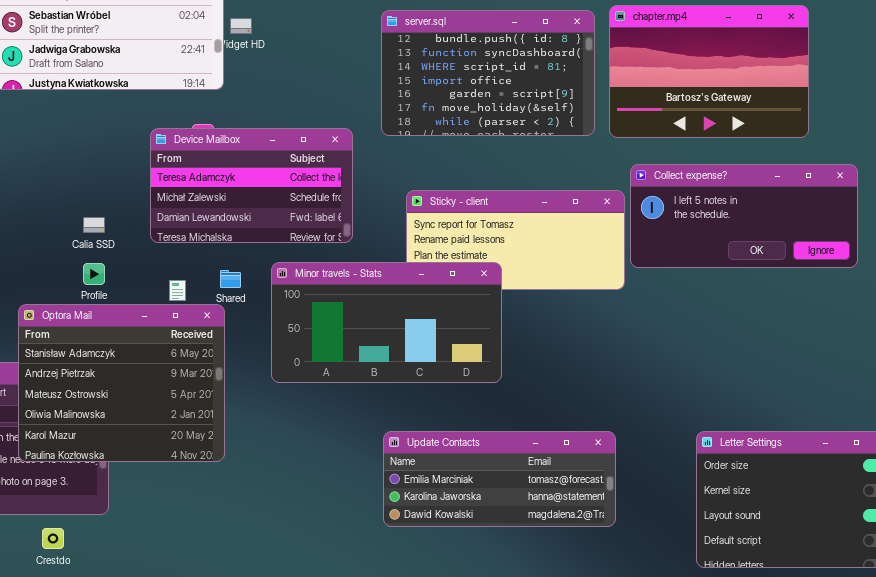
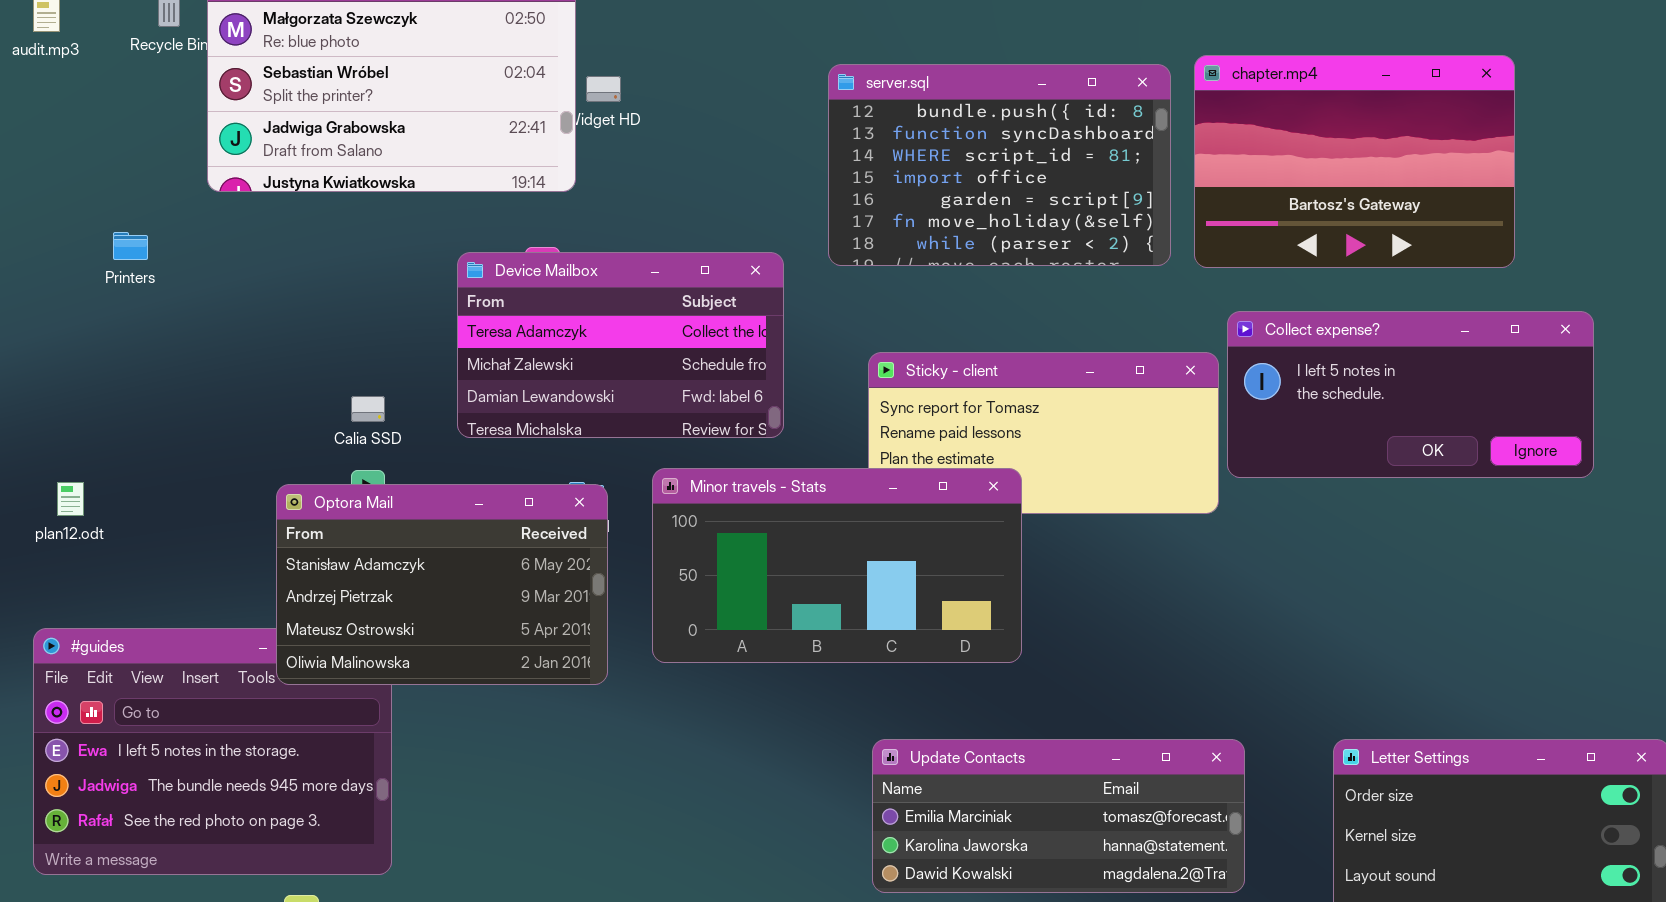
Optora Mail: [18,304,225,462] -> [276,484,608,685], moved, resized
Update Contacts: [383,431,616,527] -> [872,739,1245,893], moved

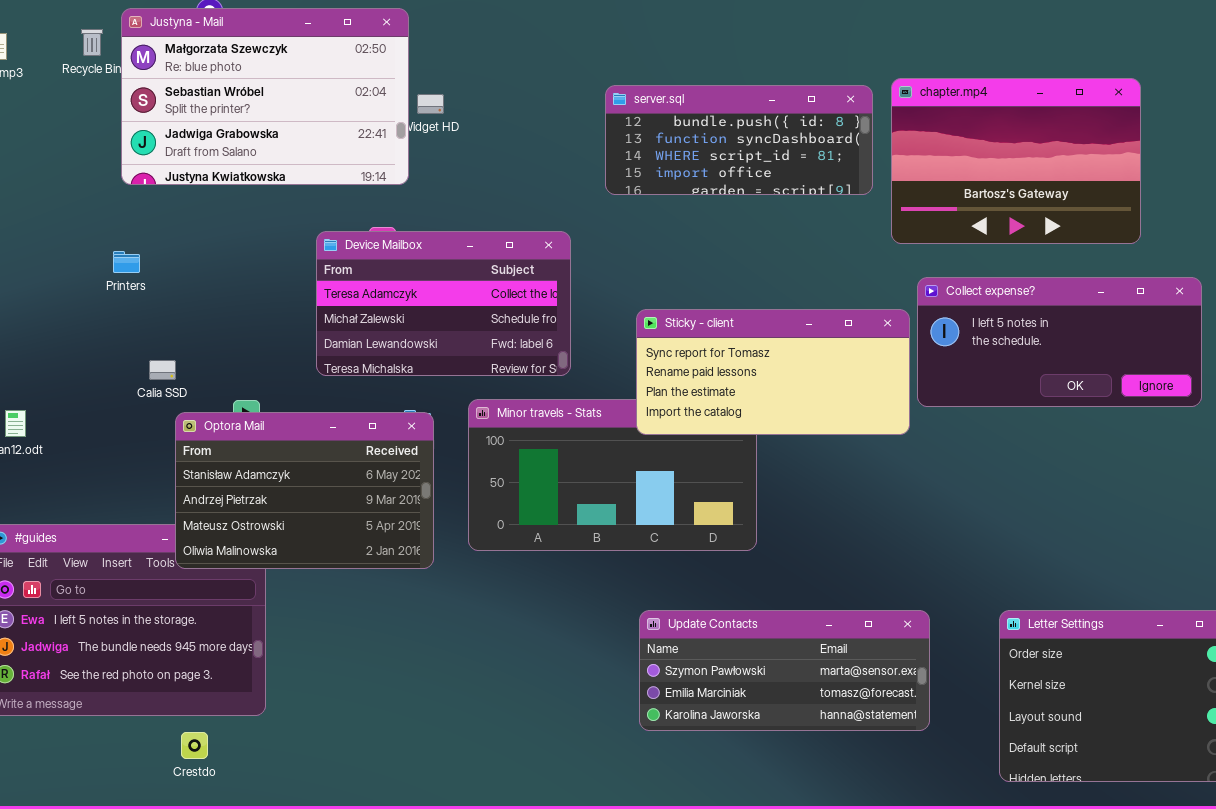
server.sql: [828,64,1171,266] -> [605,85,873,195], resized
Printers: [113,232,148,260] -> [113,251,140,273], moved
Sticky - client: [868,352,1219,514] -> [636,309,910,435], raised
Calia SSD: [351,396,385,422] -> [149,360,176,380], moved
Update Contacts: [872,739,1245,893] -> [639,610,930,731], scrolled up 1 row

